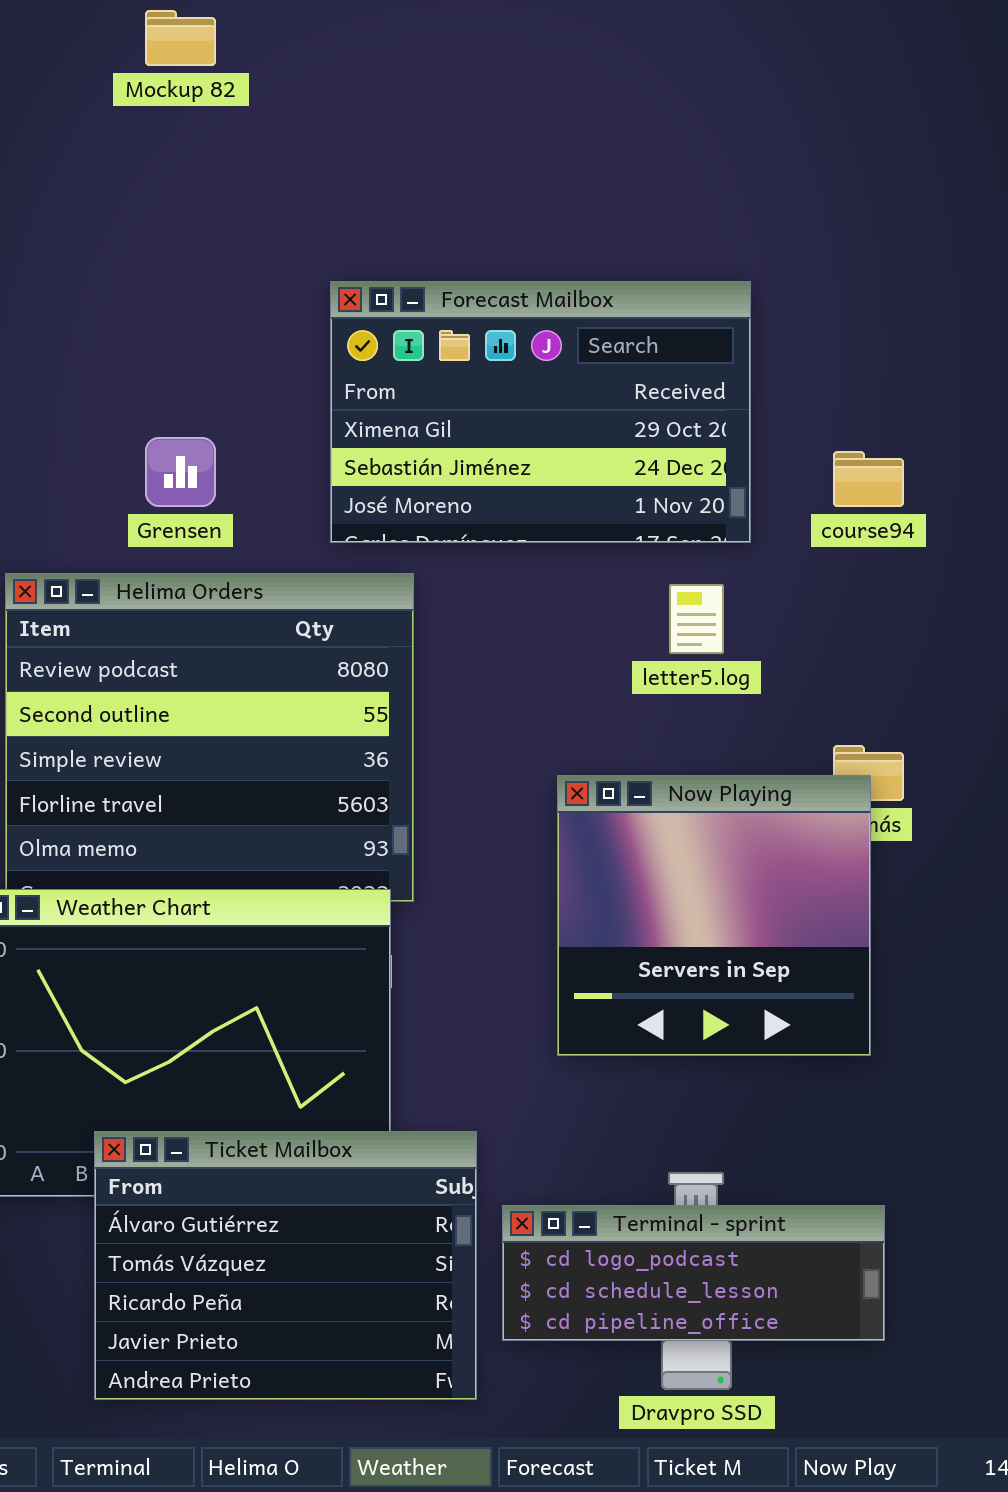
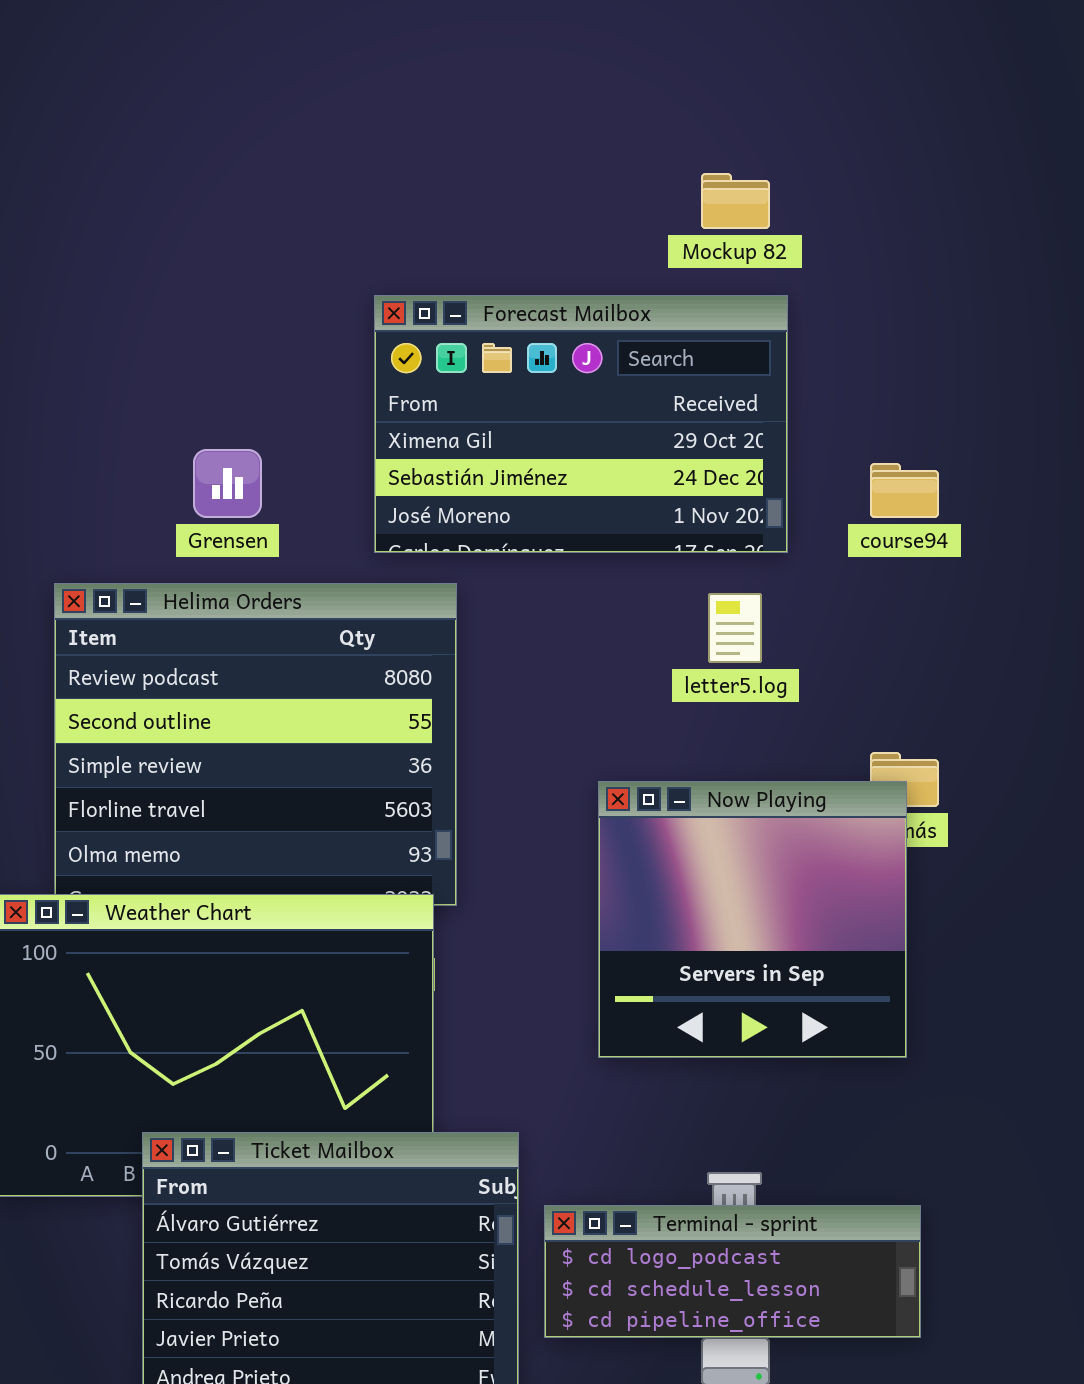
Mockup 82: [145,10,216,66] -> [701,173,770,229], moved

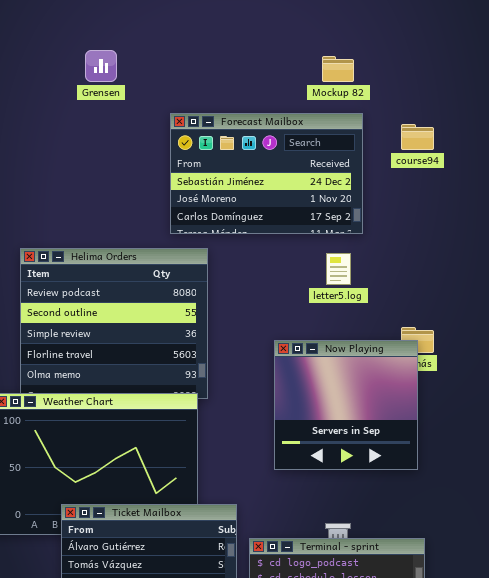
Forecast Mailbox: [374,295,788,553] -> [170,113,363,234], scrolled down 1 row
Grensen: [193,449,262,518] -> [85,50,117,82], moved
course94: [870,463,939,518] -> [401,124,434,150], moved

